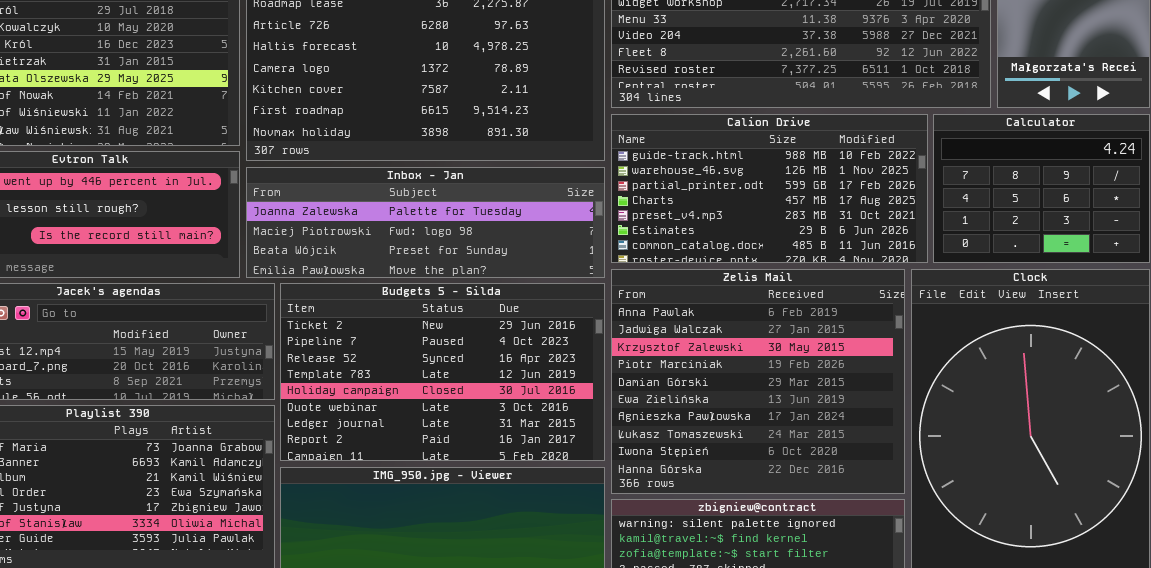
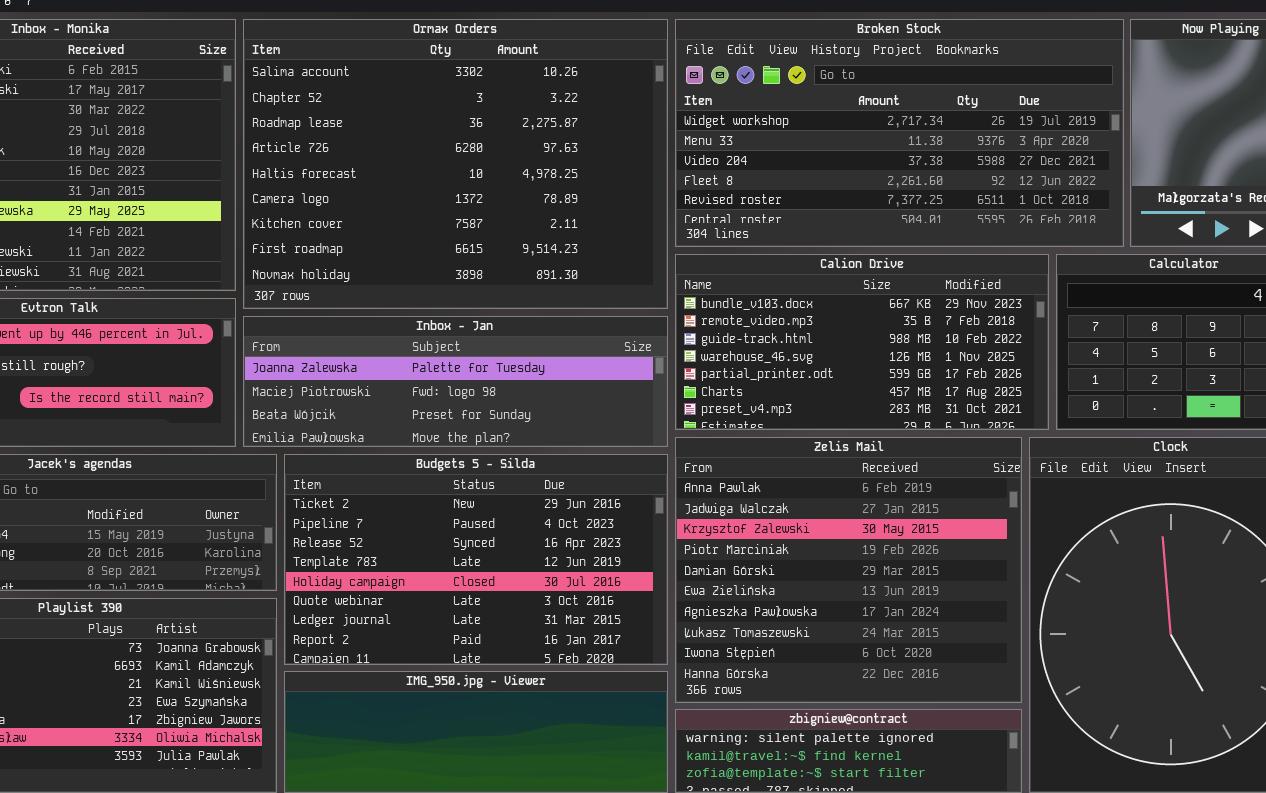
Calion Drive: [611,114,928,263] -> [675,254,1049,430], scrolled up 2 rows

